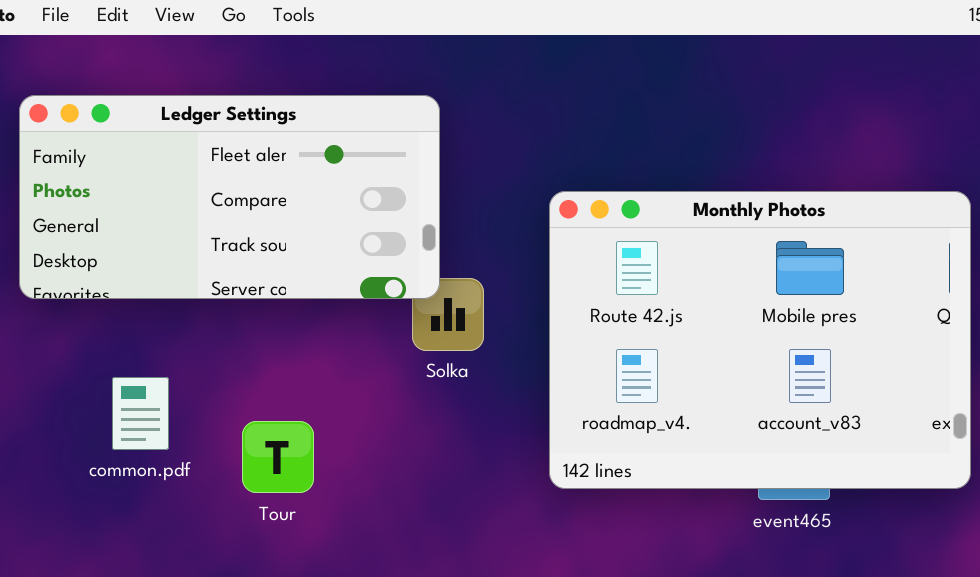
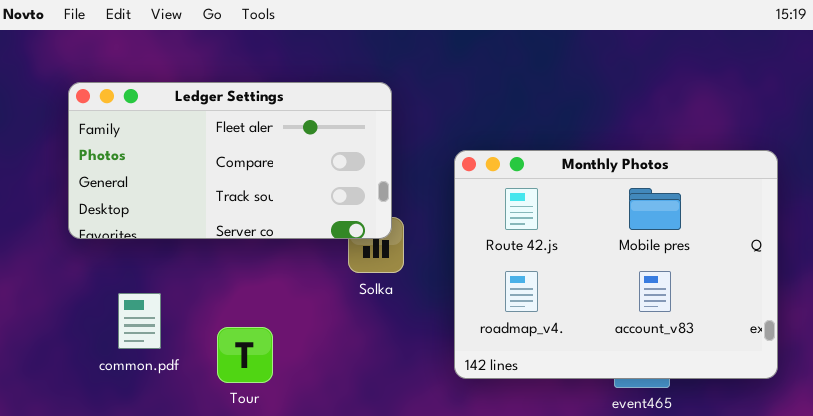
Ledger Settings: [19,95,440,299] -> [68,82,392,239], moved

